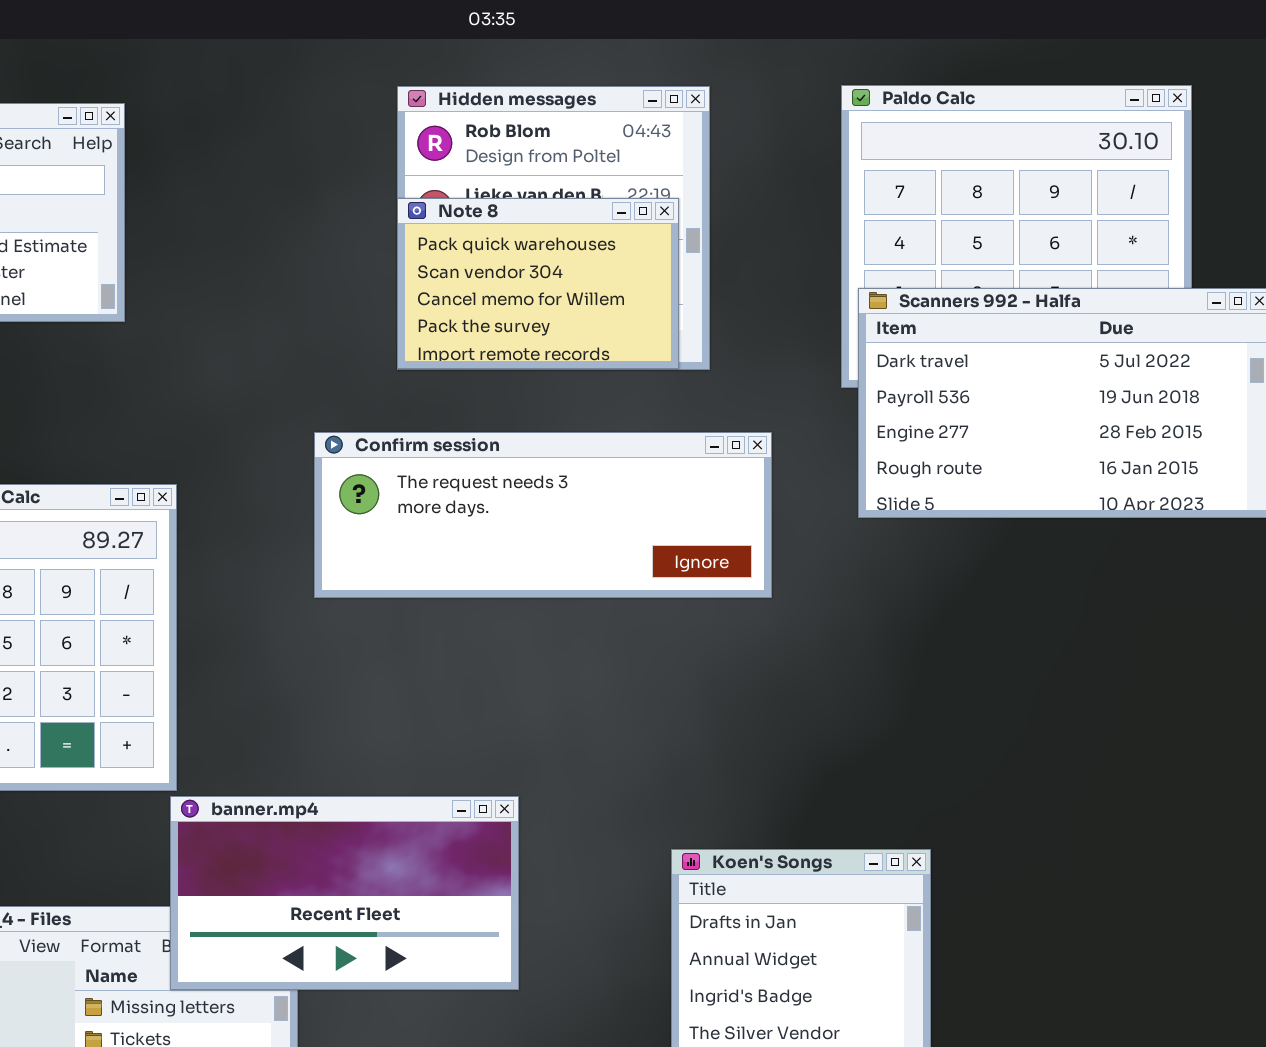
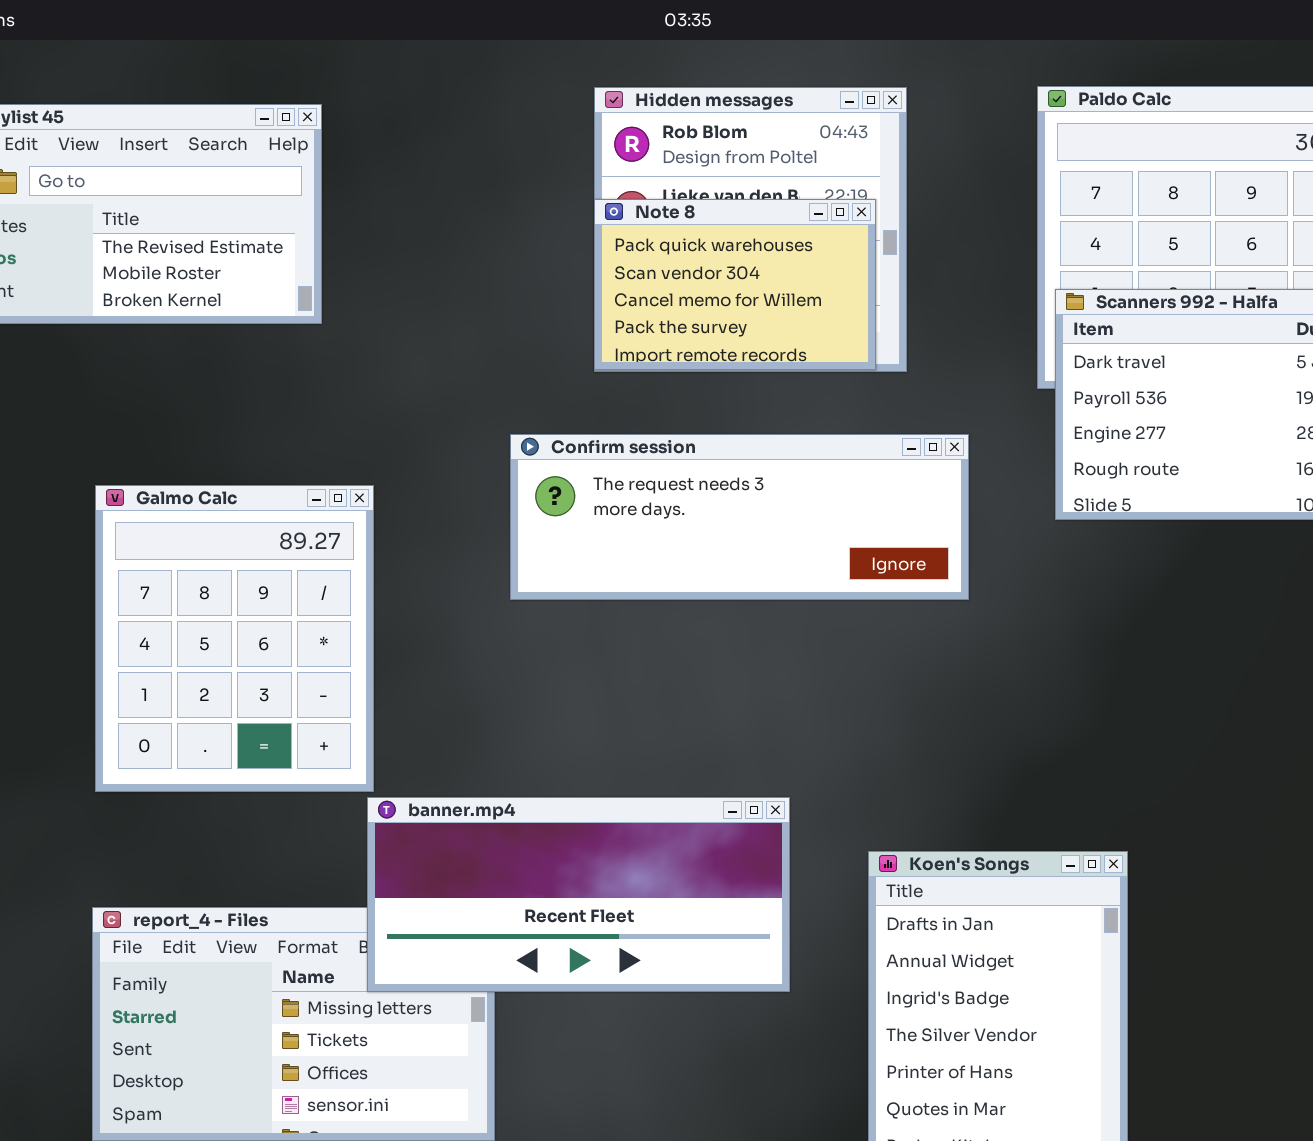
banner.mp4: [170,796,519,990] -> [367,797,790,992], resized

